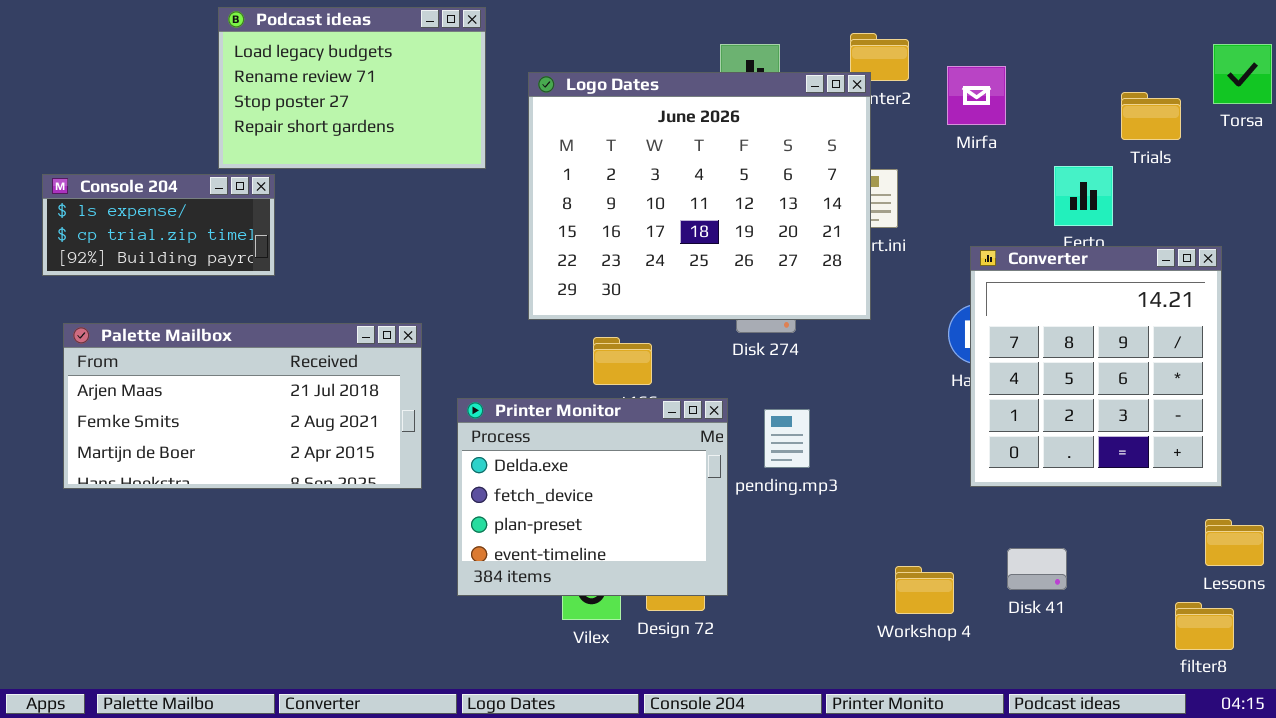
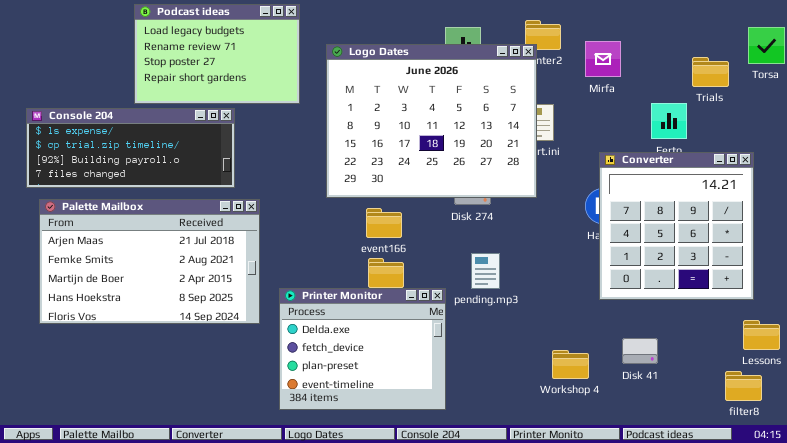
Console 204: [42,174,275,276] -> [26,108,235,188], resized
Palette Mailbox: [63,323,422,489] -> [39,199,260,324], resized
Printer Monitor: [457,398,728,596] -> [279,288,446,410], moved

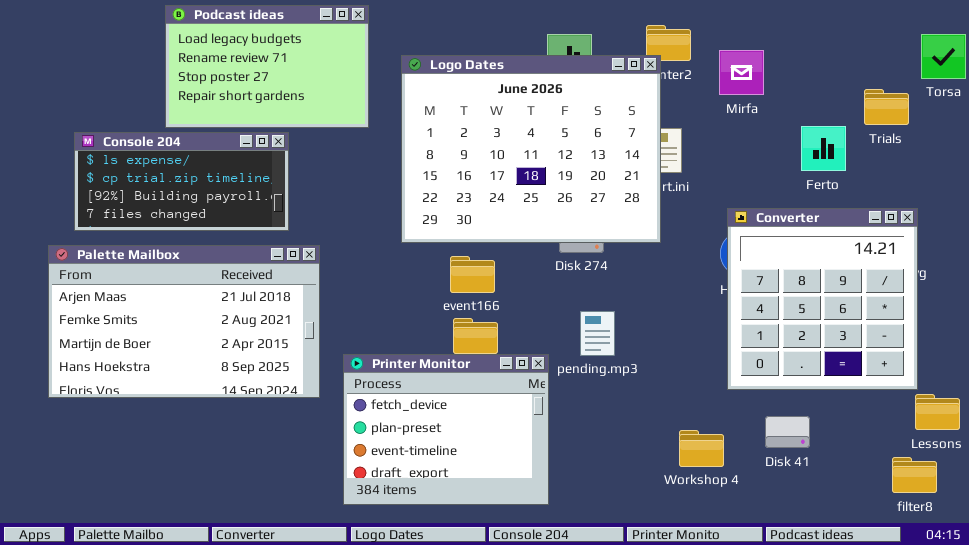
Trials: [692,57,729,87] -> [864,89,909,125], moved
Console 204: [26,108,235,188] -> [74,132,289,231], resized
Converter: [599,152,754,300] -> [727,208,918,390], moved
Printer Monitor: [279,288,446,410] -> [343,354,549,505], scrolled down 1 row

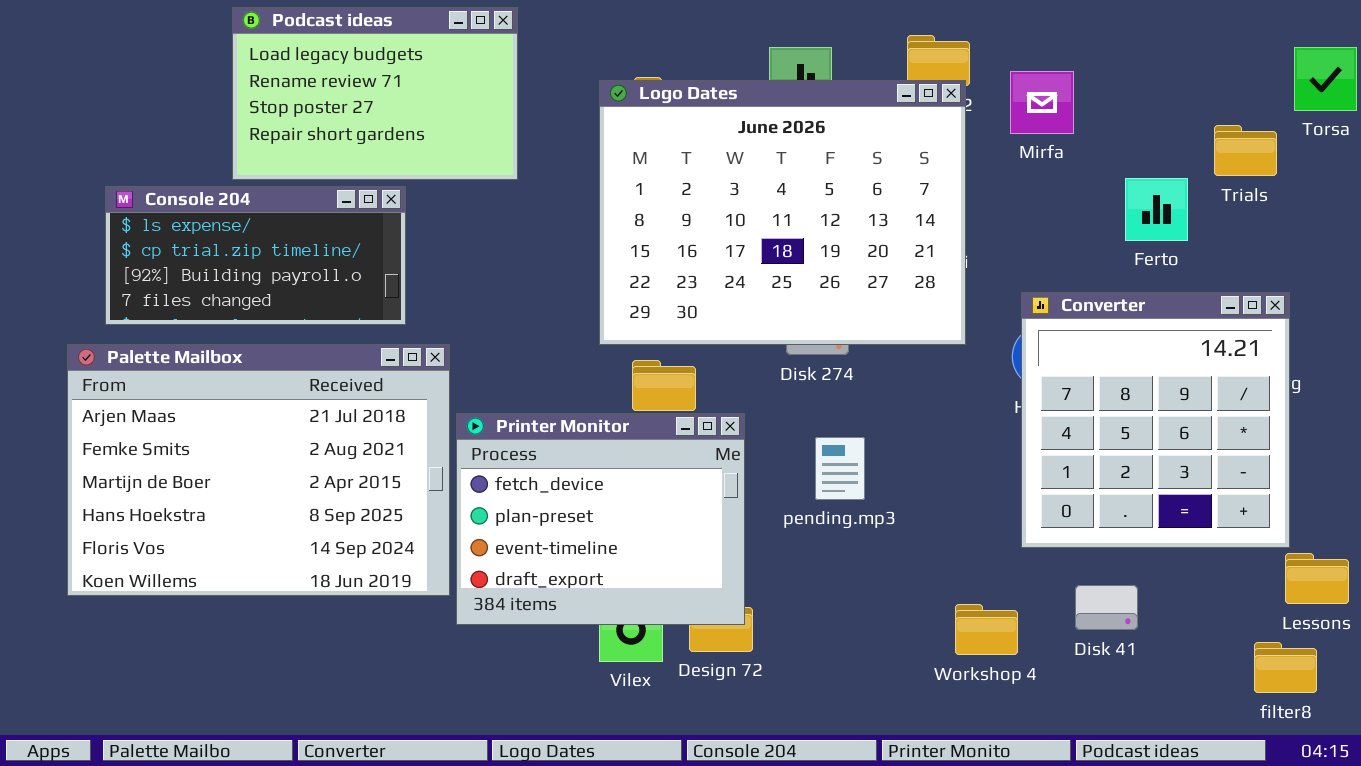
Logo Dates: [401,55,661,243] -> [599,80,966,345], moved
Palette Mailbox: [48,245,320,398] -> [67,344,450,596], resized
Printer Monitor: [343,354,549,505] -> [456,413,745,625], moved

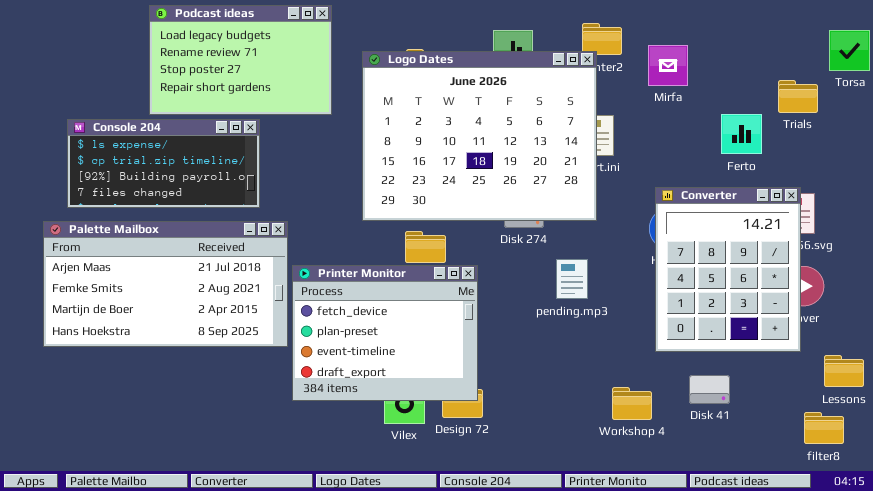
Logo Dates: [599,80,966,345] -> [362,51,597,221], moved
Converter: [1021,292,1290,548] -> [655,187,801,352], resized
Palette Mailbox: [67,344,450,596] -> [43,221,288,347], resized
pending.mp3: [815,437,865,500] -> [556,259,588,299], moved

